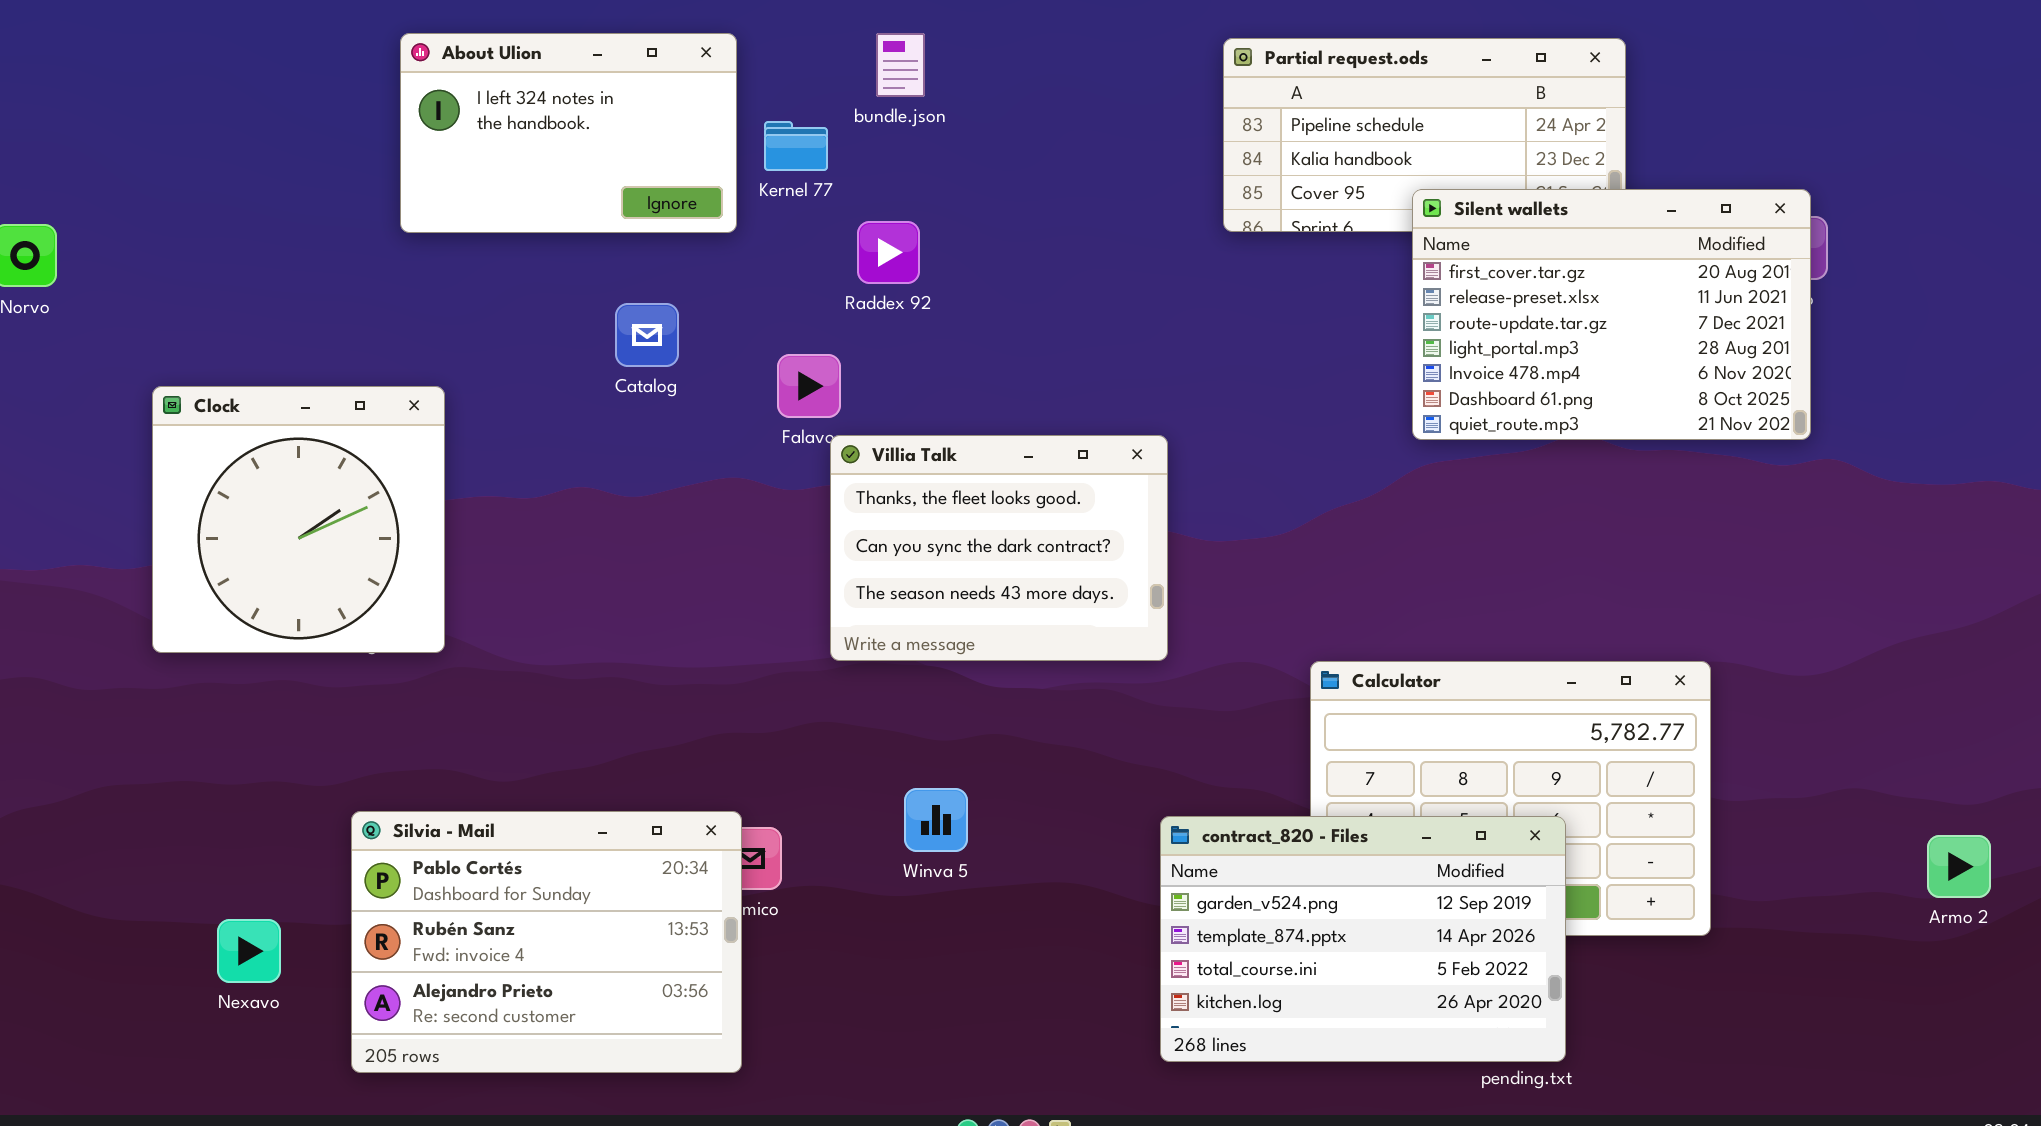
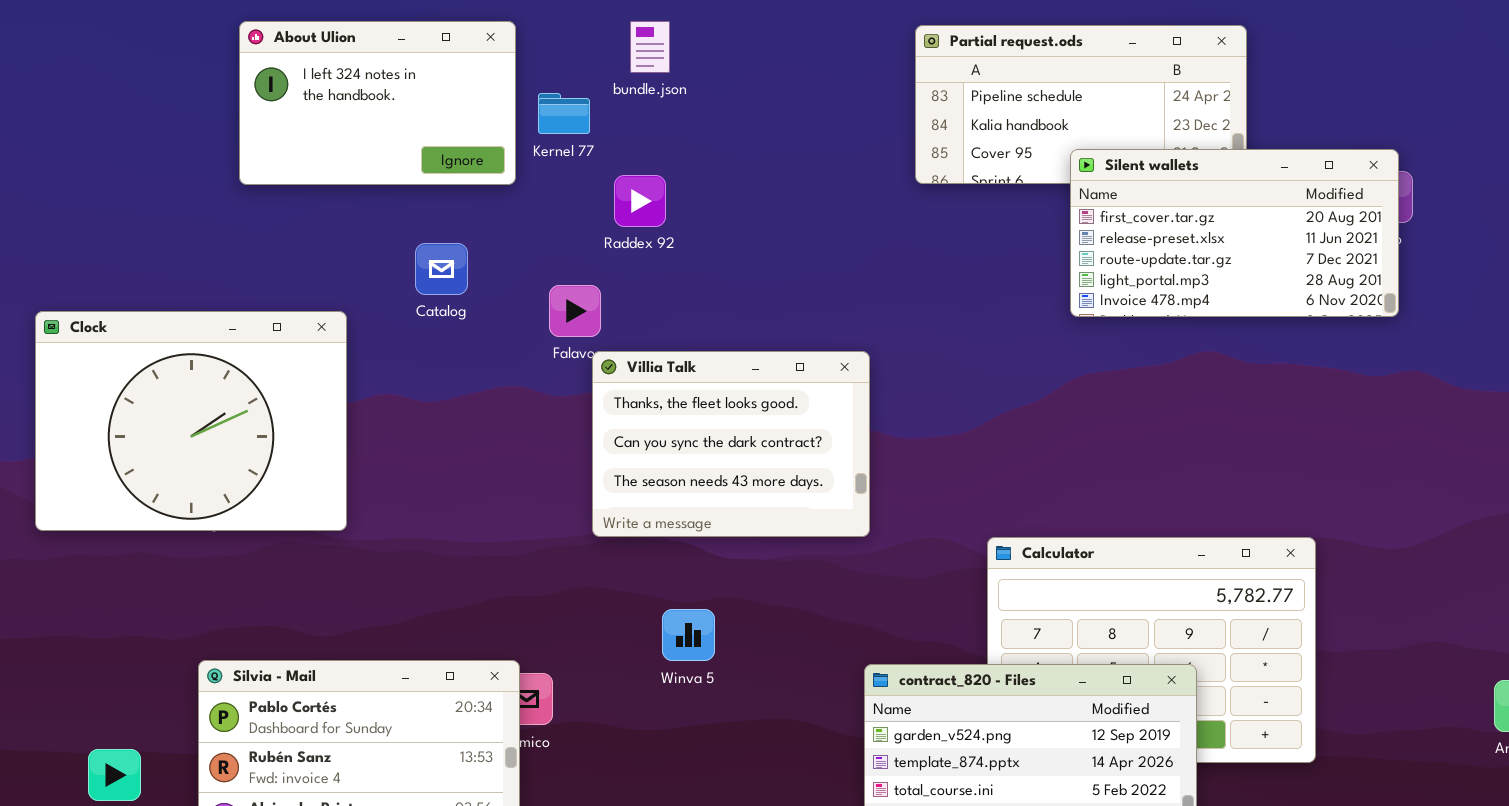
Silent wallets: [1412,189,1811,440] -> [1070,149,1399,317], resized
Clock: [152,386,445,653] -> [35,311,347,531], resized
Winva 5: [904,788,968,852] -> [662,609,715,661], moved

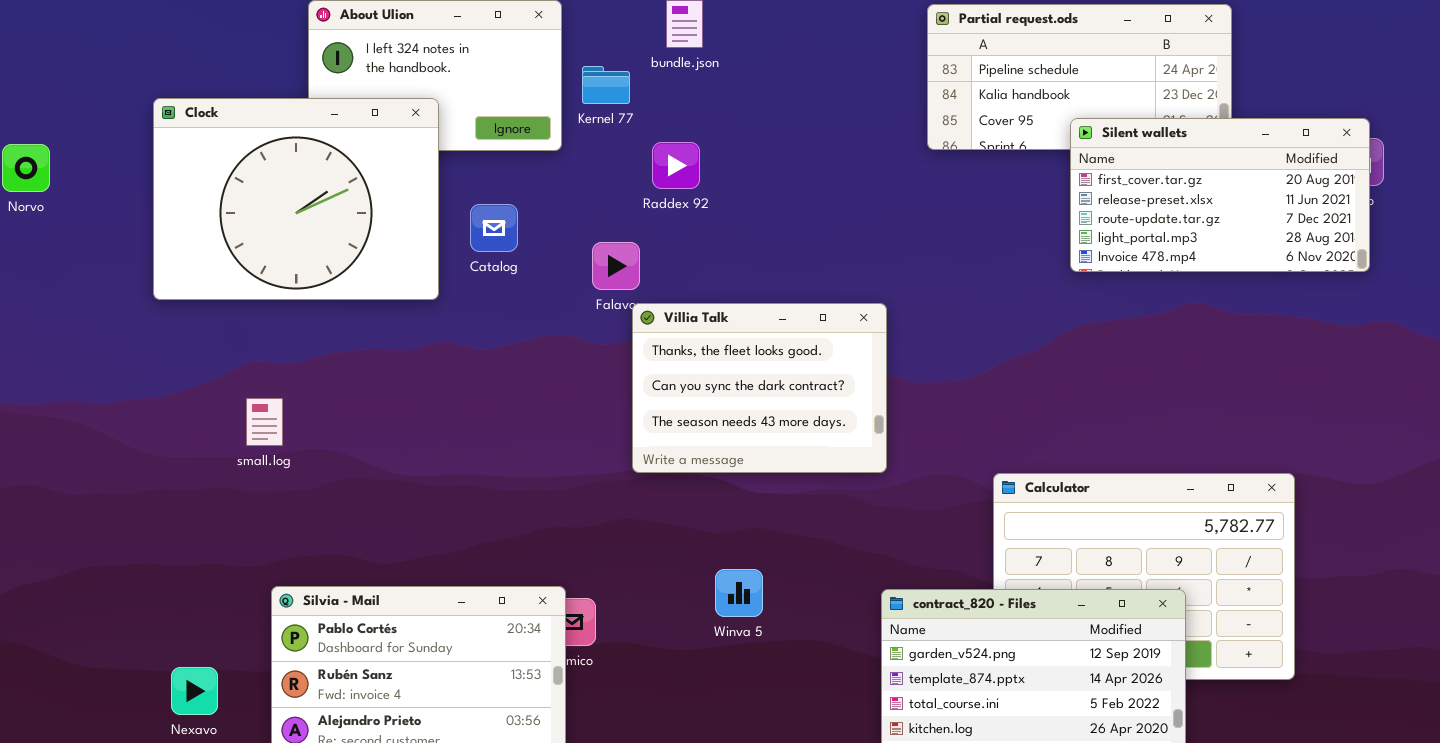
Clock: [35,311,347,531] -> [153,98,439,300], moved
Winva 5: [662,609,715,661] -> [715,569,763,617], moved

